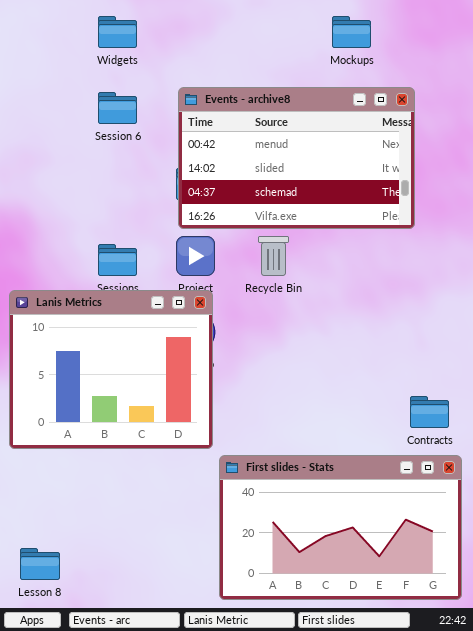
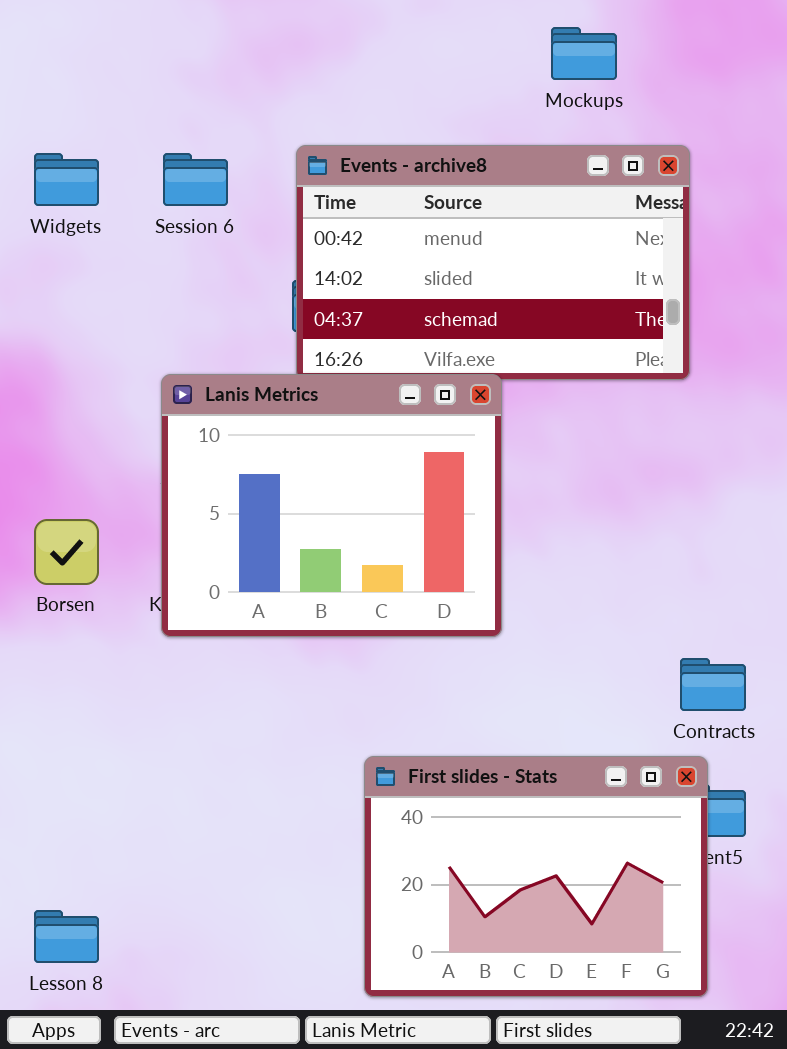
Widgets: [98,16,137,48] -> [34,153,99,206], moved
Lanis Metrics: [9,290,213,449] -> [161,374,502,637], moved
First slides - Stats: [219,455,462,600] -> [364,756,708,997], resized

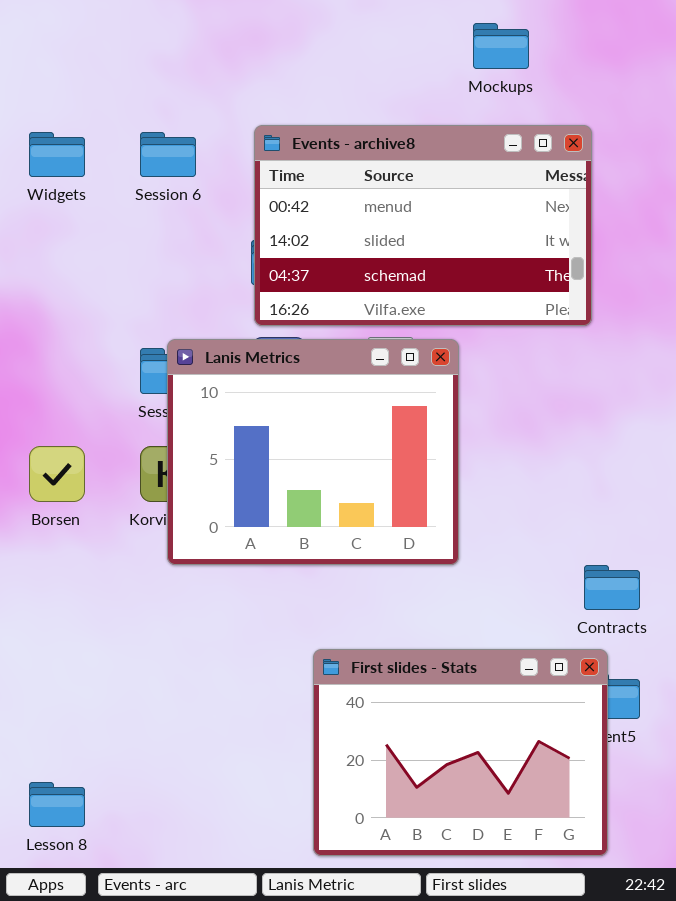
Lanis Metrics: [161,374,502,637] -> [167,339,459,565], moved

